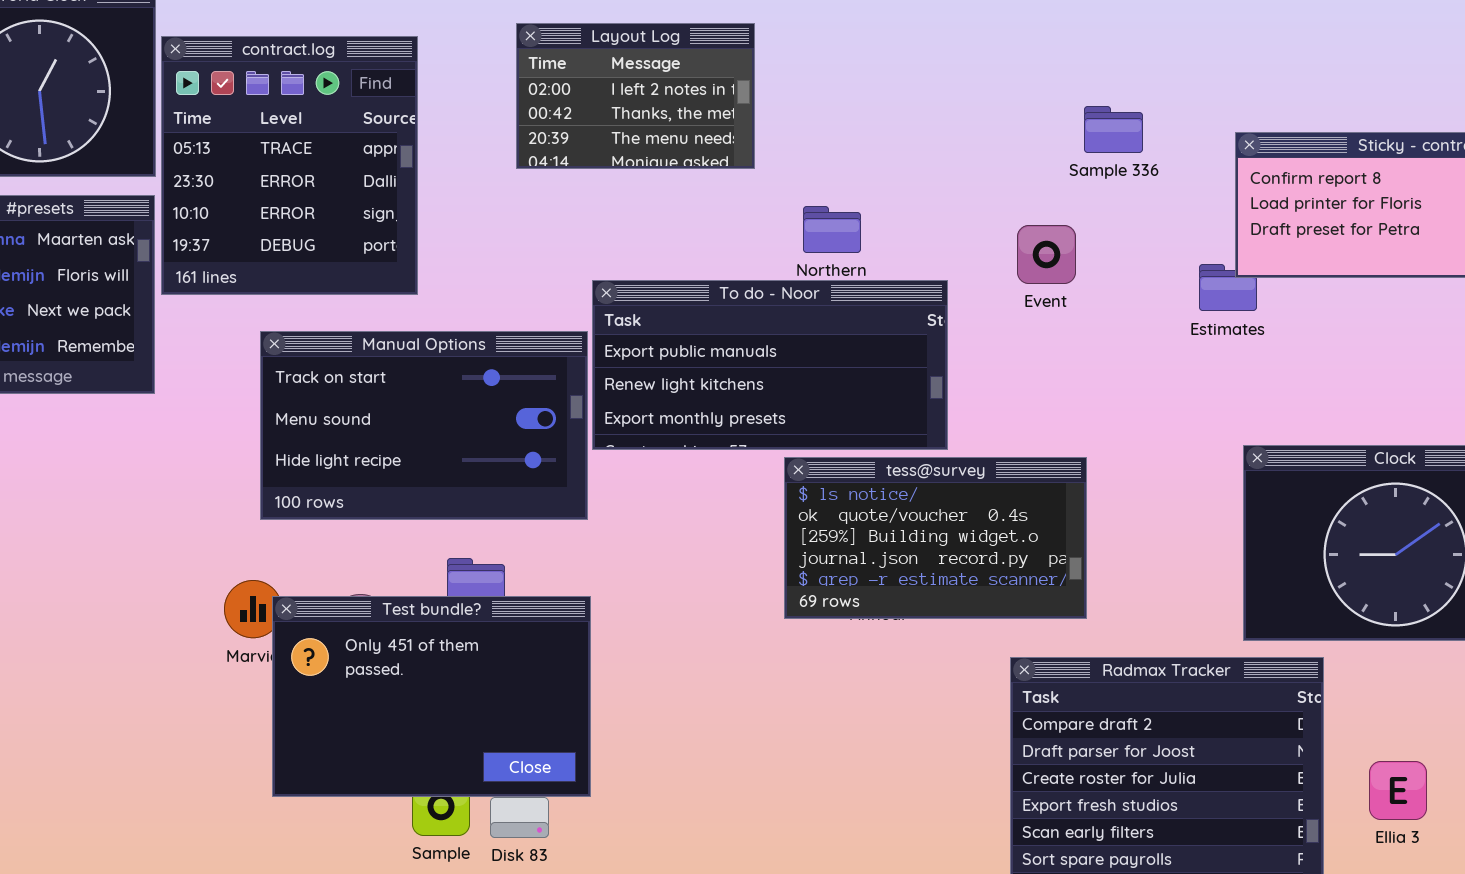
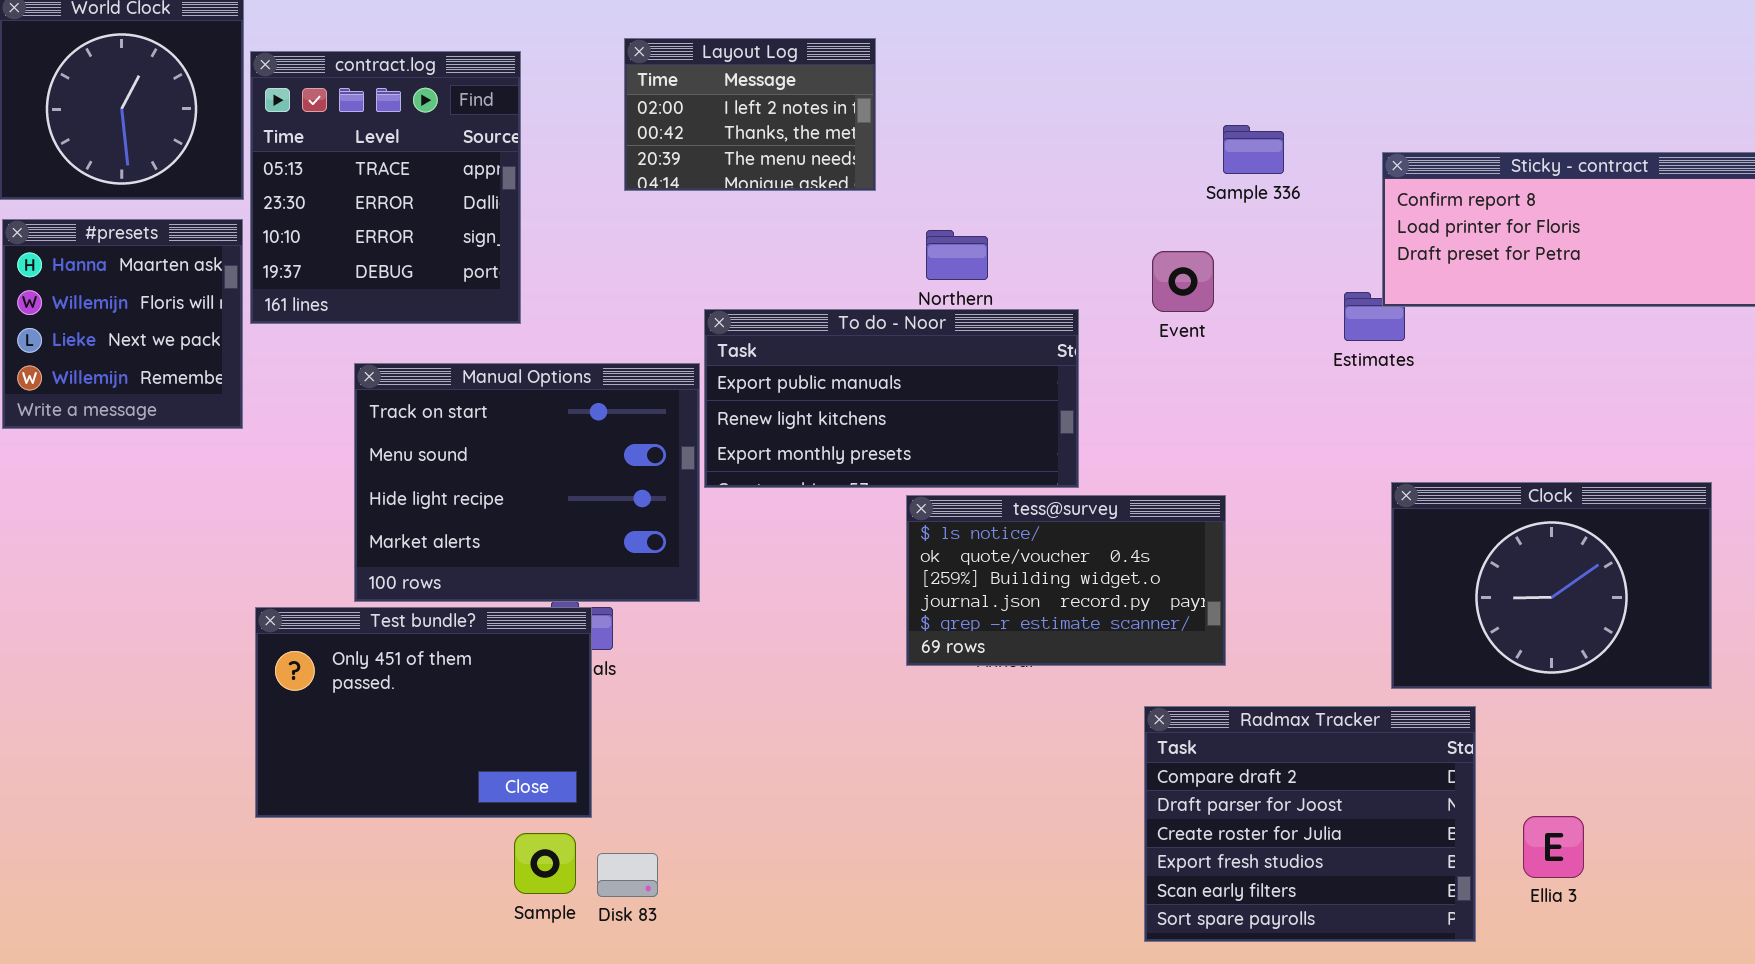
Manual Options: [260,331,588,520] -> [354,363,700,602], resized
Test bundle?: [272,596,591,797] -> [255,607,592,818], moved

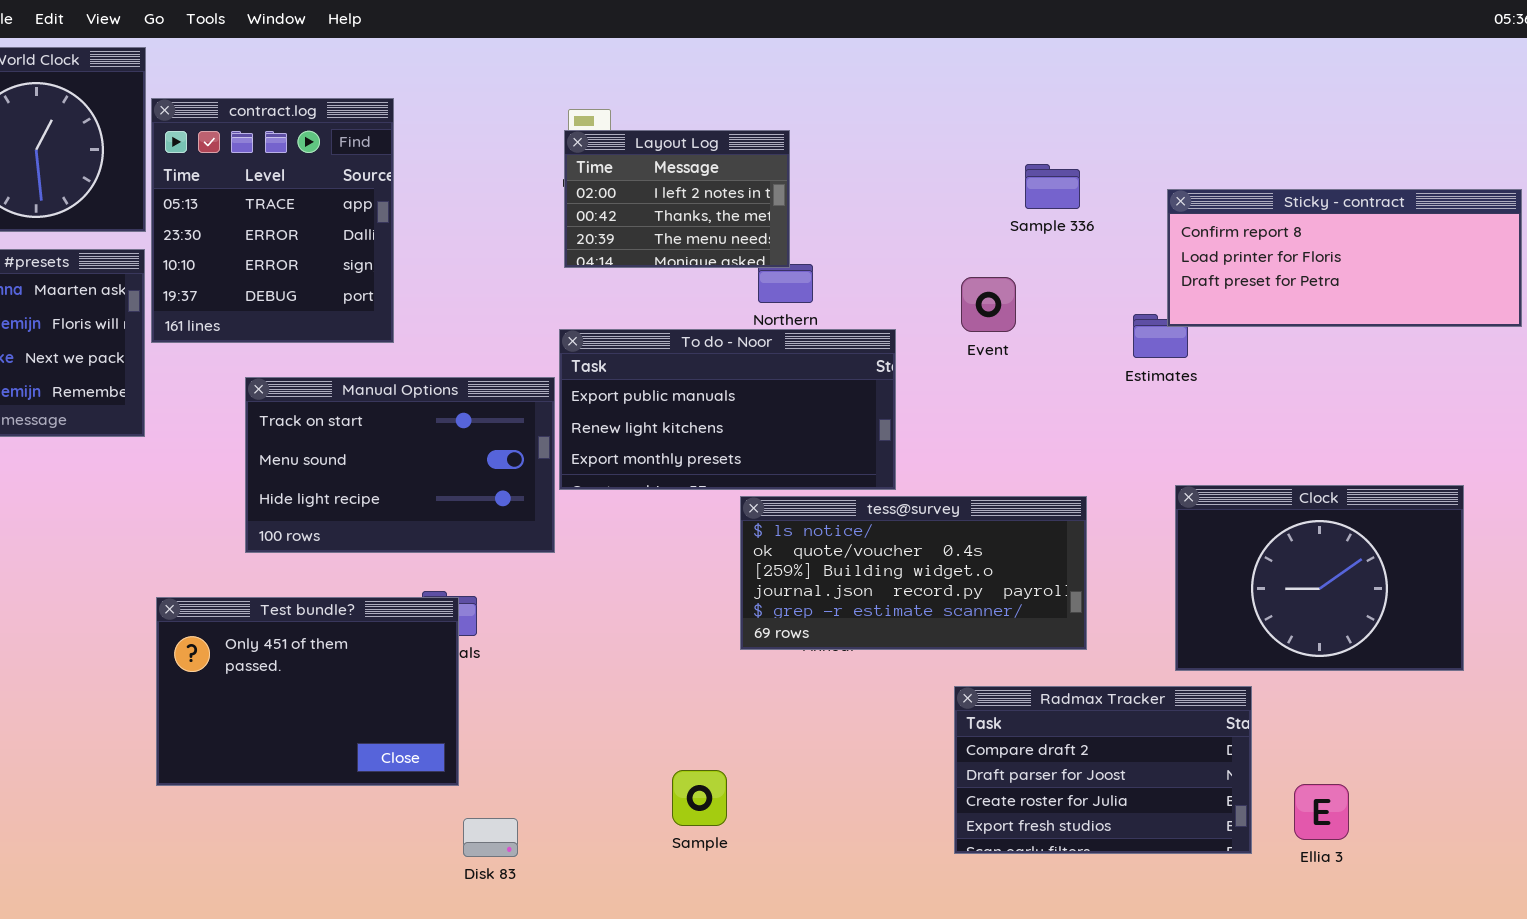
Layout Log: [624,38,876,191] -> [564,130,790,268], moved
Manual Options: [354,363,700,602] -> [245,377,555,553], resized
tess@survey: [906,495,1226,666] -> [740,496,1087,650], resized
Radmax Tracker: [1144,706,1476,942] -> [954,686,1252,854], resized
Sample: [514,833,576,894] -> [672,770,727,826], moved

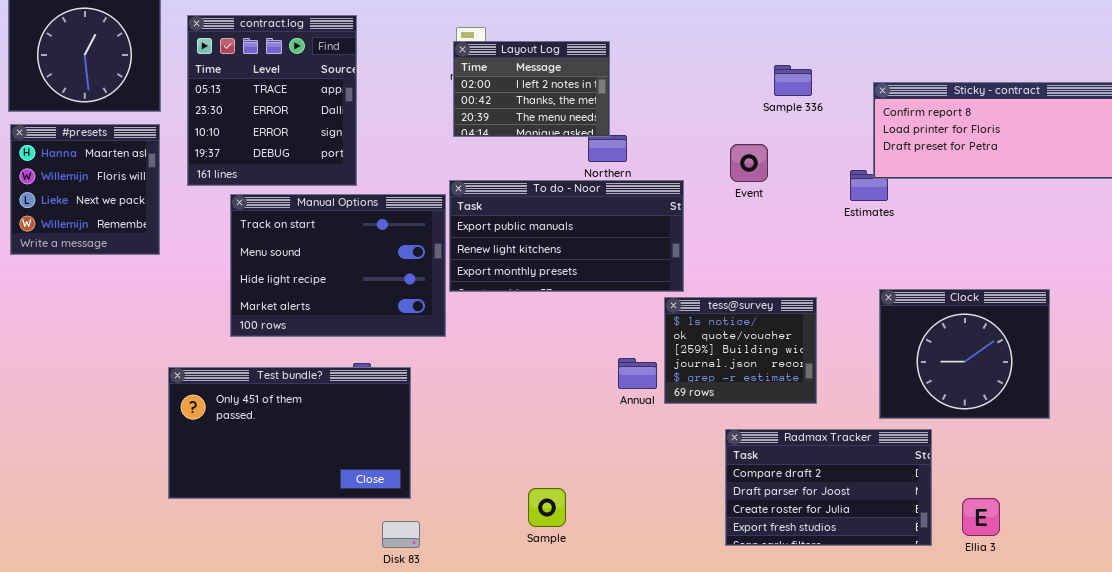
contract.log: [151,98,394,343] -> [187,15,357,186], moved
Manual Options: [245,377,555,553] -> [230,194,446,337], resized
Clock: [1175,485,1464,671] -> [879,289,1050,419], resized
tess@survey: [740,496,1087,650] -> [664,297,817,404], resized
Test bundle?: [156,597,459,786] -> [168,367,411,499], resized

